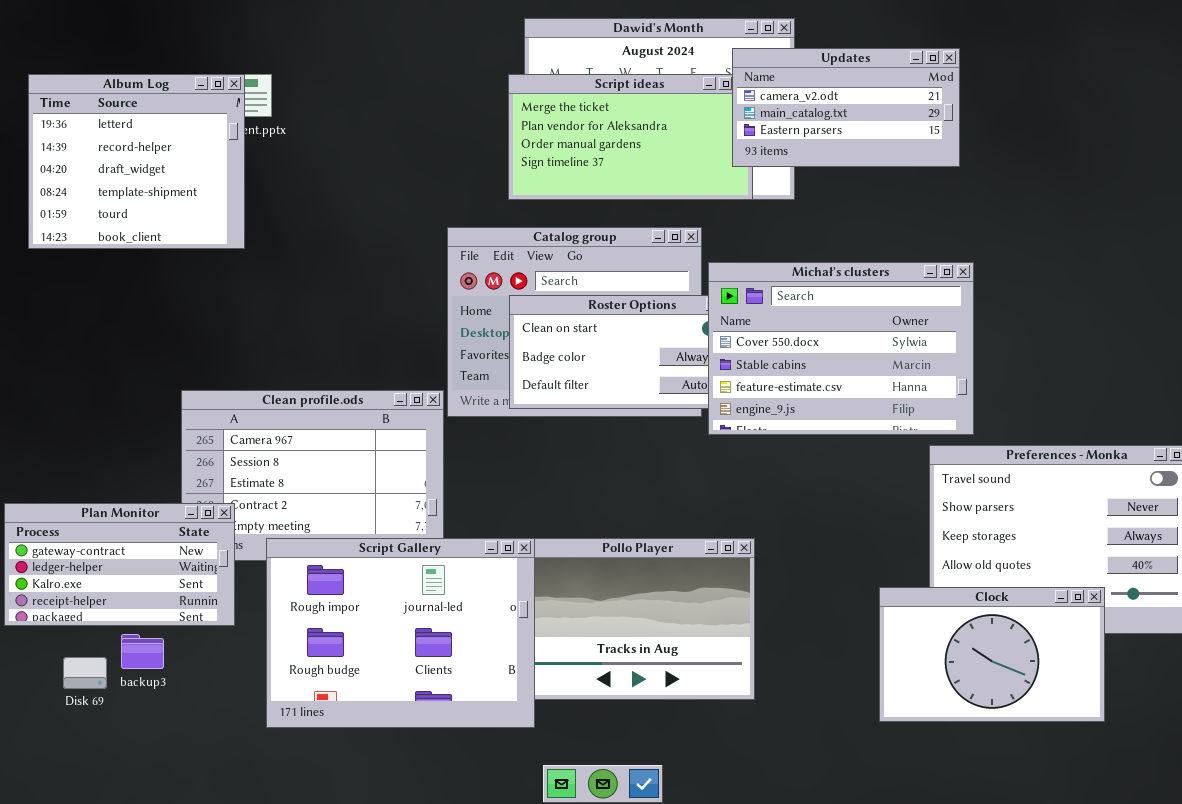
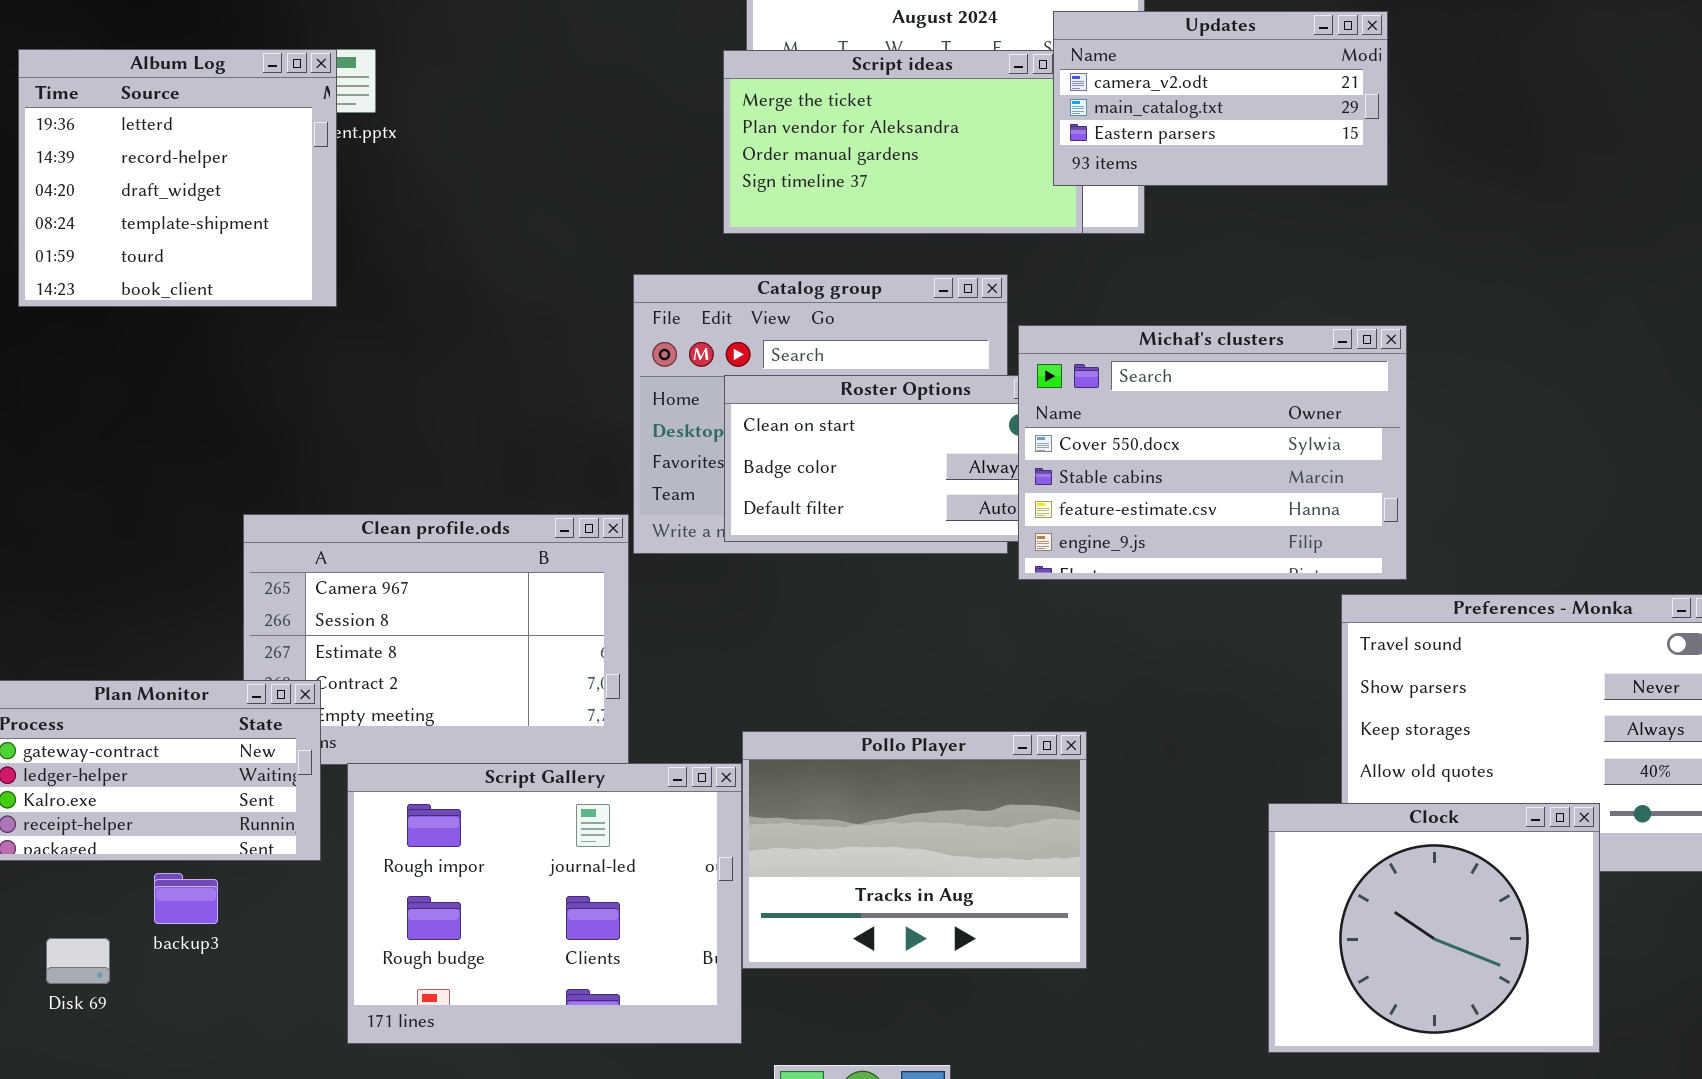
Script Gallery: [266,538,535,728] -> [347,763,742,1044], moved
Clock: [879,587,1105,722] -> [1268,803,1600,1053], resized
Disk 69: [63,657,107,689] -> [46,938,110,984], moved

